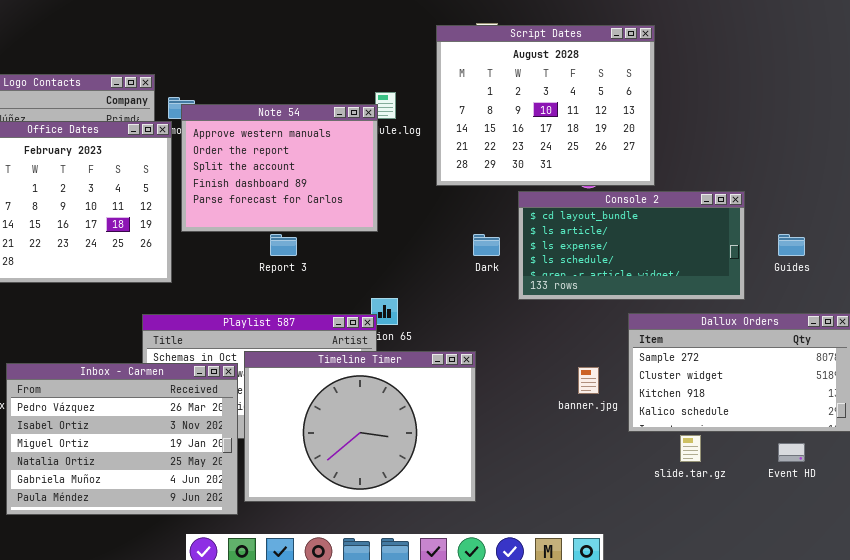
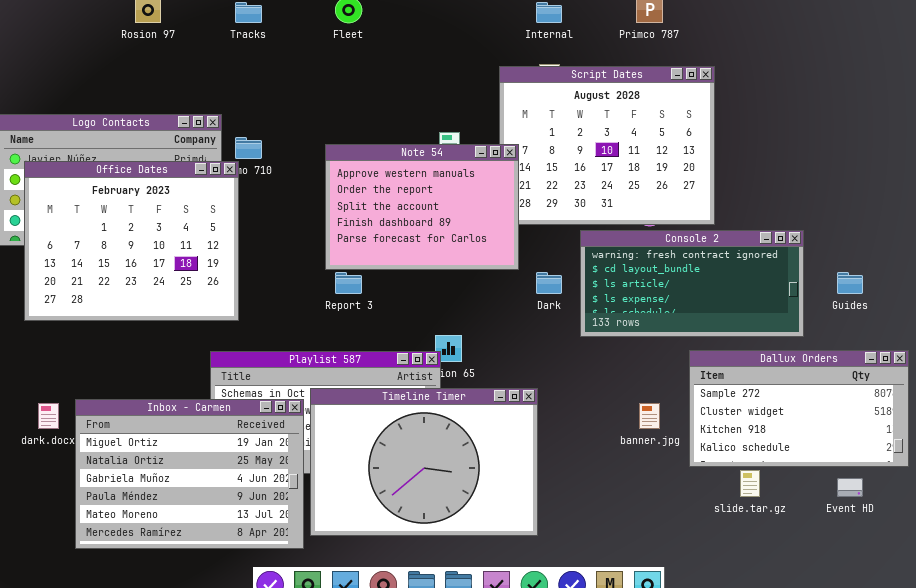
Note 54: [181,104,378,232] -> [325,144,519,270], moved
Console 2: [518,191,745,300] -> [580,230,804,337], scrolled up 1 row
Inbox - Carmen: [6,363,238,515] -> [75,399,304,549], scrolled down 2 rows

